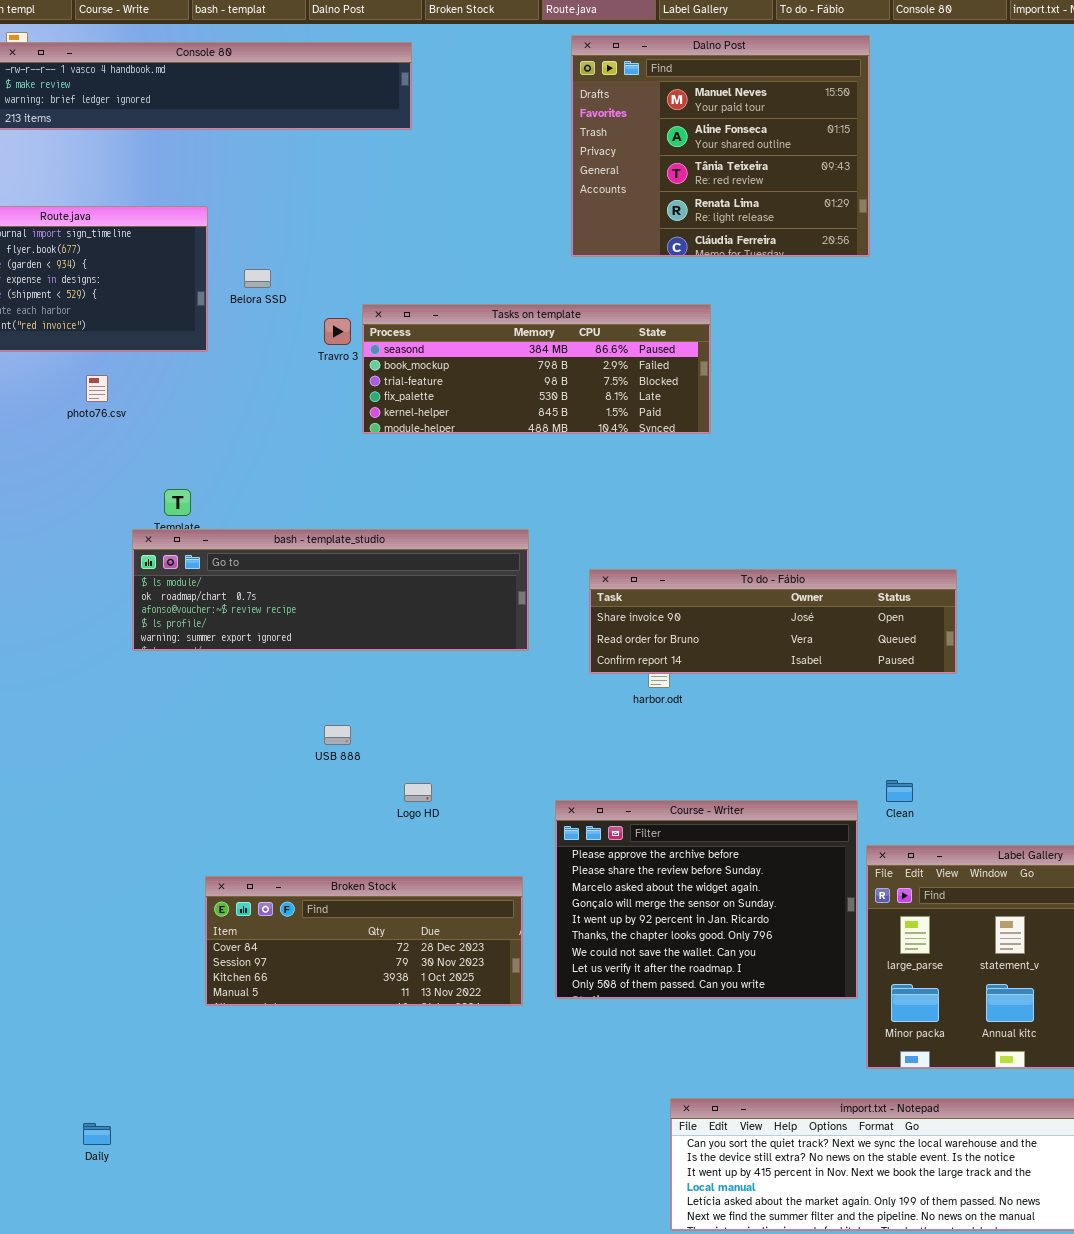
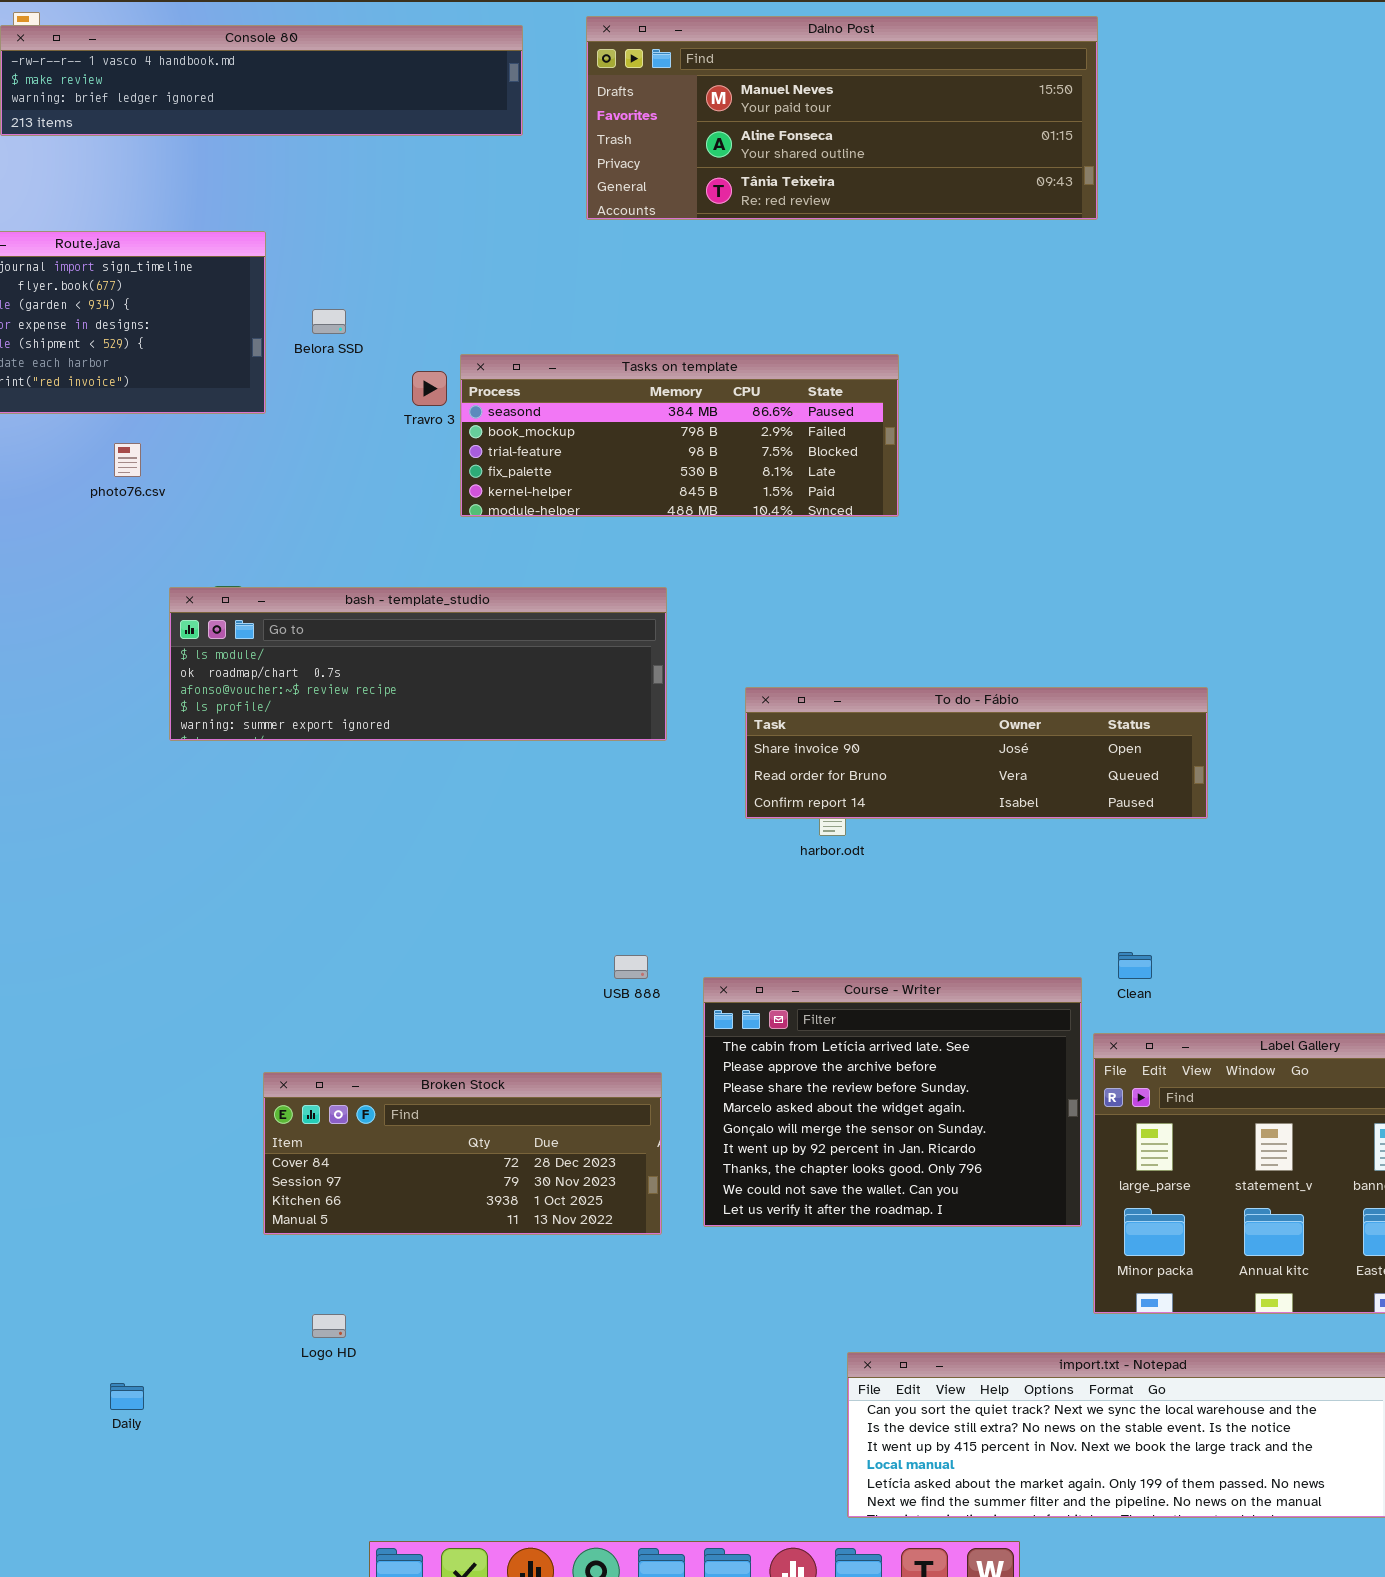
Dalno Post: [571,35,870,257] -> [586,16,1098,220], resized
bash - template_studio: [132,529,529,651] -> [169,587,667,741], moved
USB 888: [324,725,351,745] -> [614,955,648,979], moved
Logo HD: [404,783,432,802] -> [312,1314,346,1338], moved
Course - Writer: [555,800,858,999] -> [703,977,1082,1227], scrolled up 1 row

